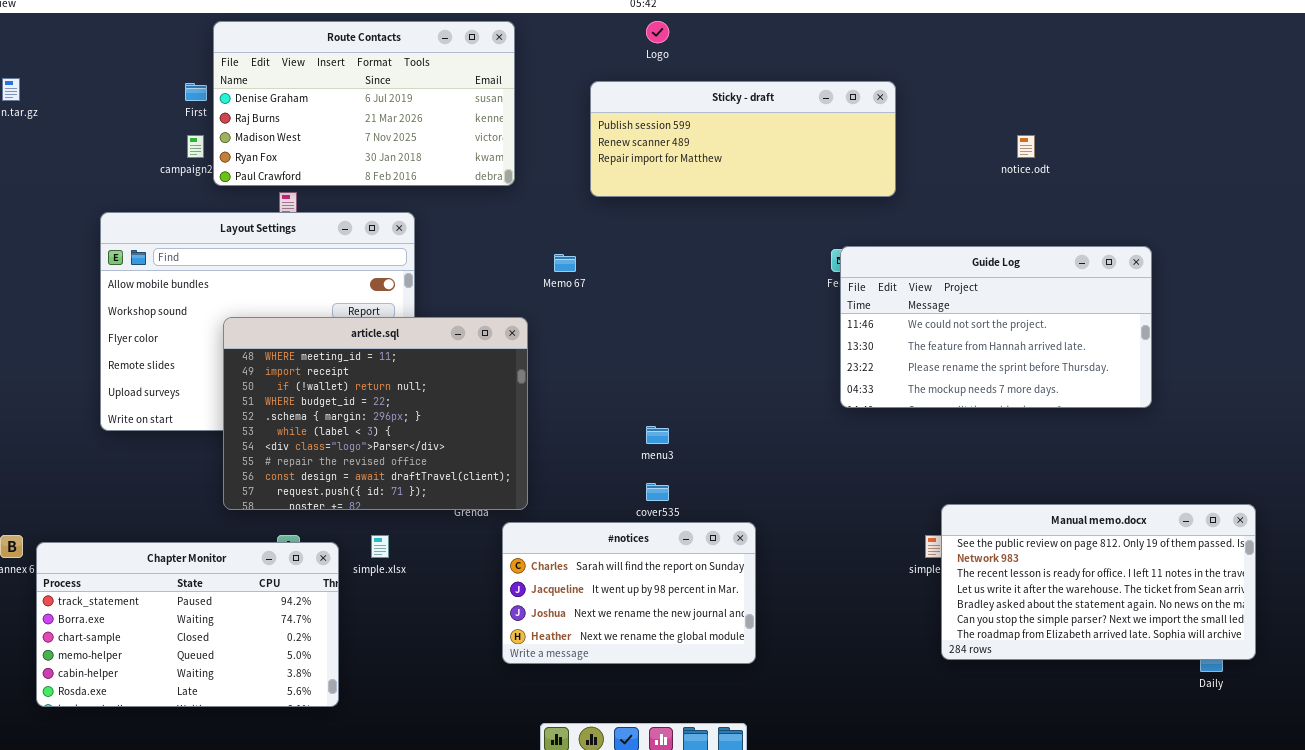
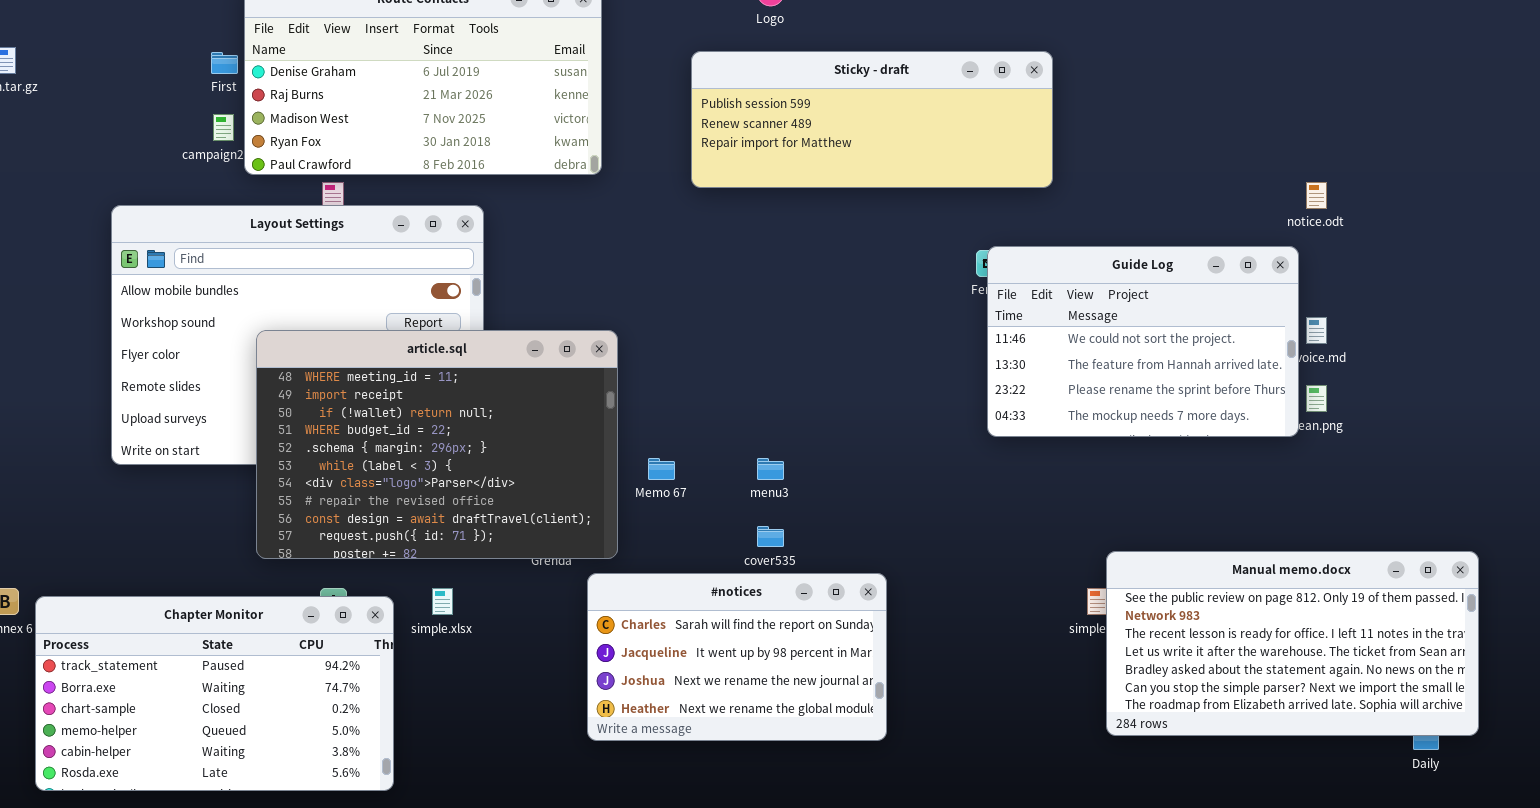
notice.odt: [1017,135,1035,158] -> [1306,182,1327,209], moved
Guide Log: [840,246,1152,408] -> [987,246,1299,437], resized
Memo 67: [554,254,576,272] -> [648,458,675,480], moved

